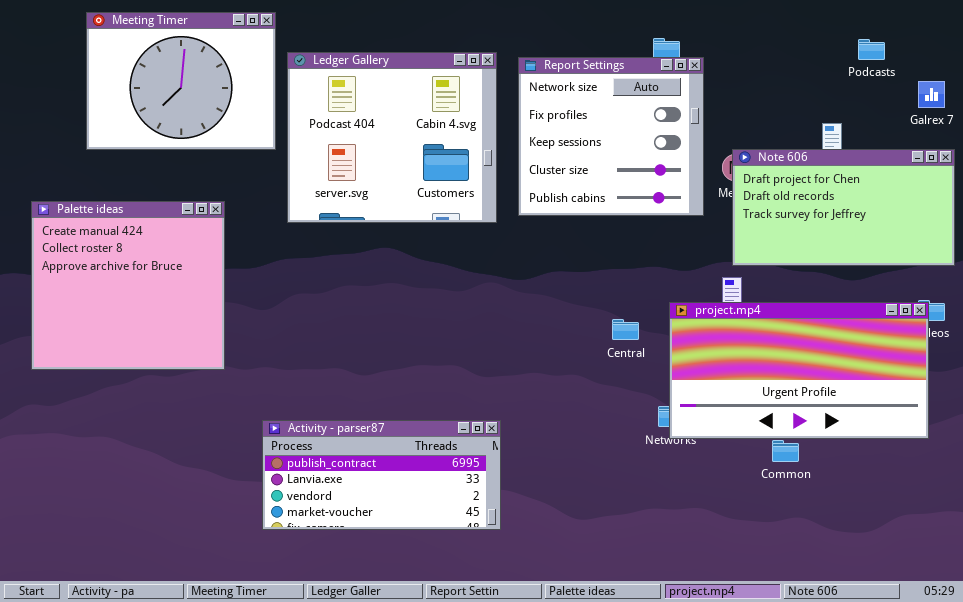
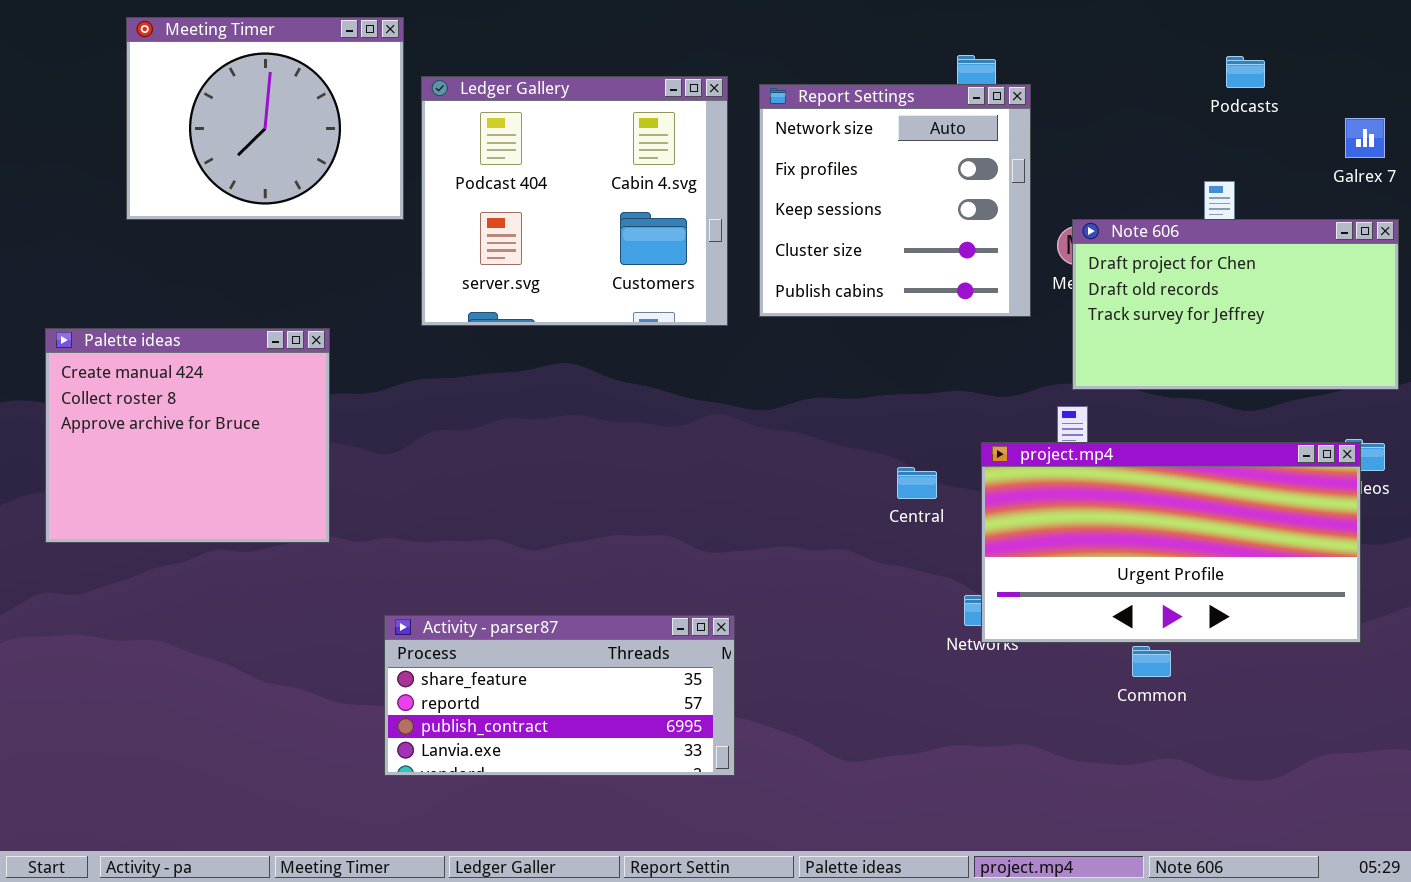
Podcasts: [858,39,885,60] -> [1226,56,1265,88], moved
Palette ideas: [31,201,225,370] -> [45,328,330,543], resized
Activity - parser87: [262,420,501,530] -> [384,615,735,776], scrolled up 2 rows

